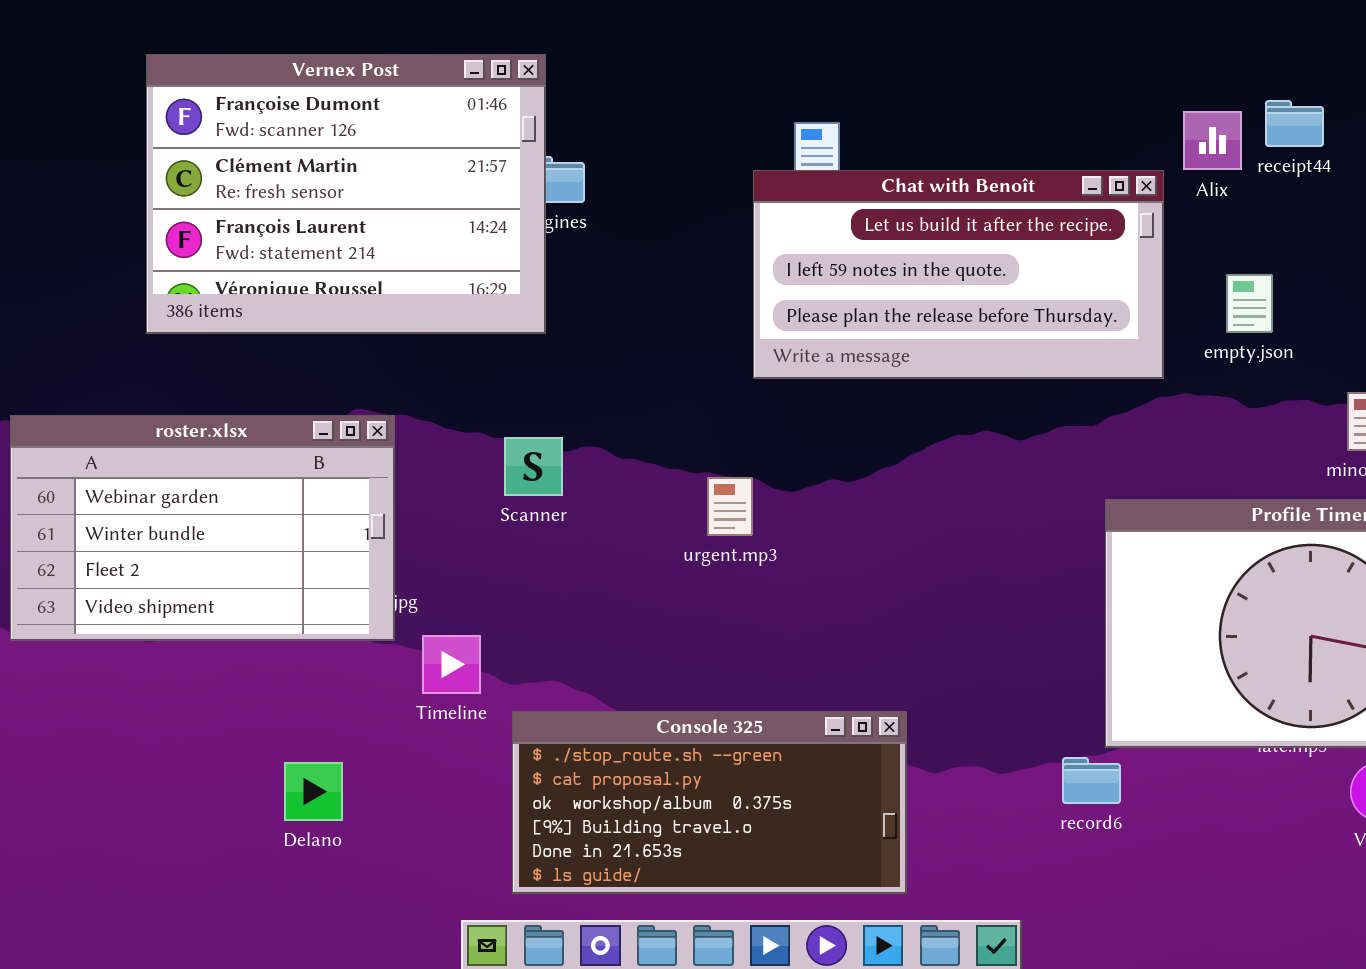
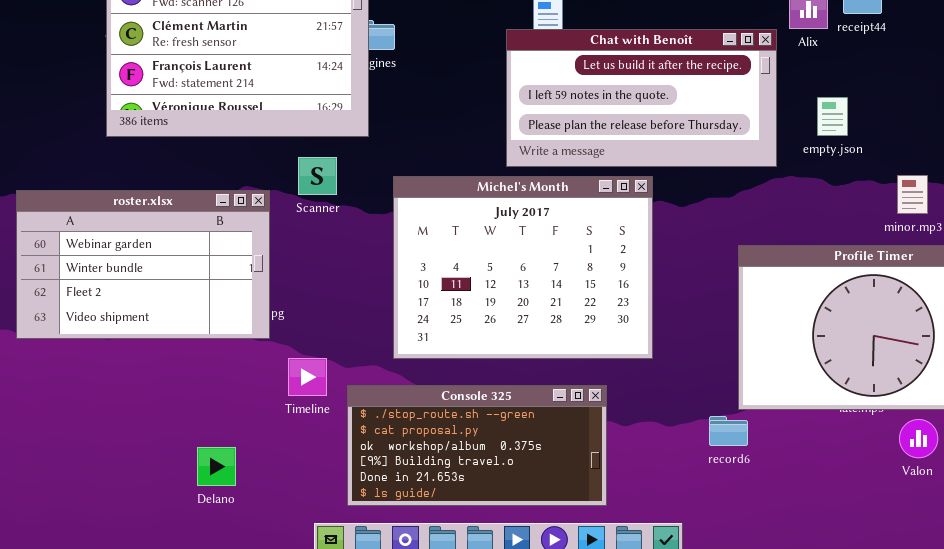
Michel's Month: none -> [393,176,653,359], opened
Scanner: [504,437,563,496] -> [298,157,337,195], moved
Timeline: [422,635,481,694] -> [288,358,327,396], moved
Delano: [284,762,343,821] -> [197,447,236,486], moved

